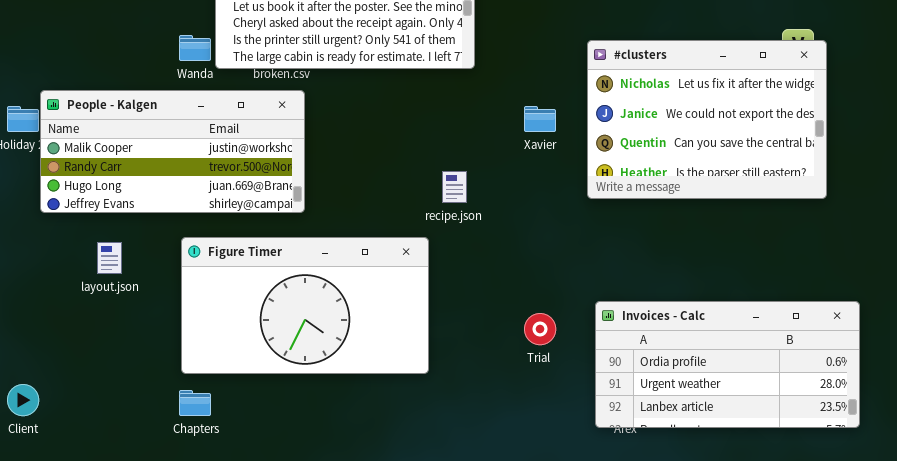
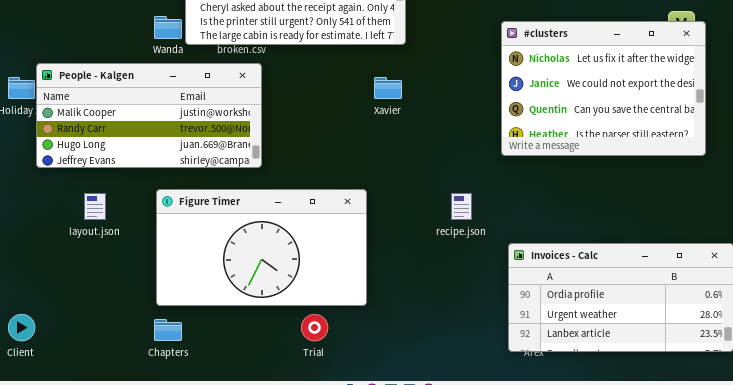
Xavier: [524,106,556,132] -> [374,77,402,99], moved
recipe.json: [442,171,467,203] -> [451,193,472,220], moved
Trial: [524,313,556,345] -> [301,314,328,341], moved

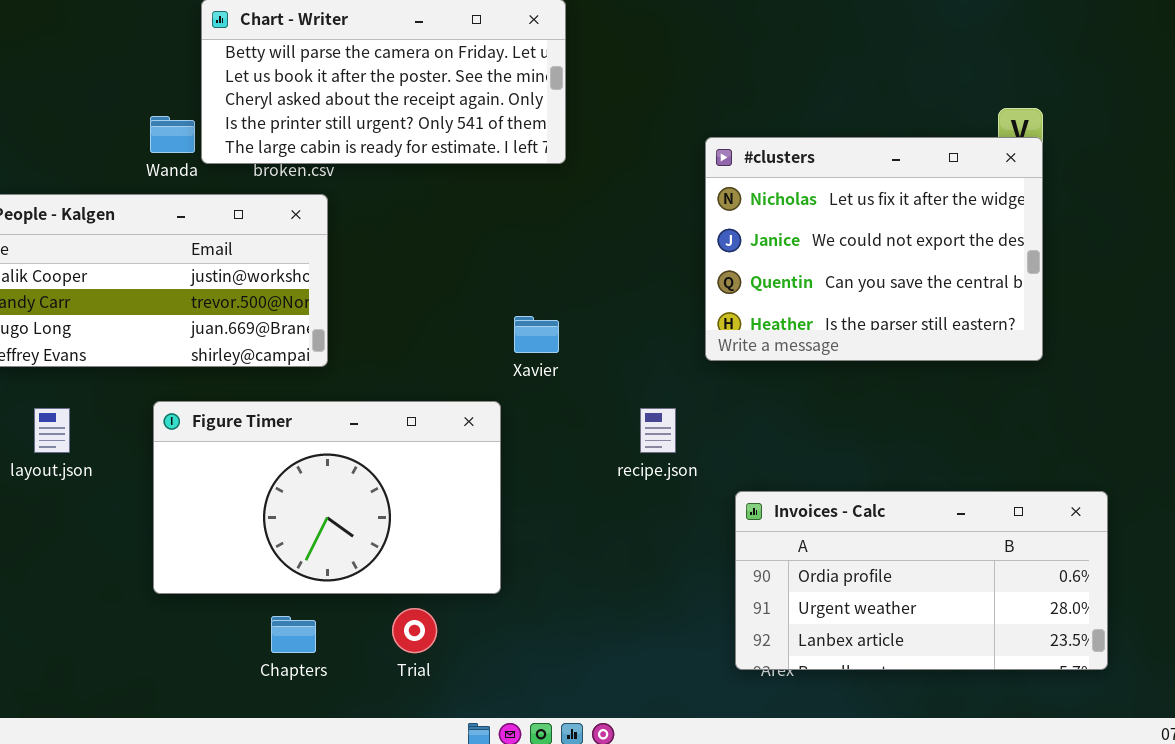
#clusters: [501,21,706,156] -> [705,137,1043,361], moved
Xavier: [374,77,402,99] -> [514,316,559,353], moved
Chapters: [154,319,182,341] -> [271,616,316,653], moved

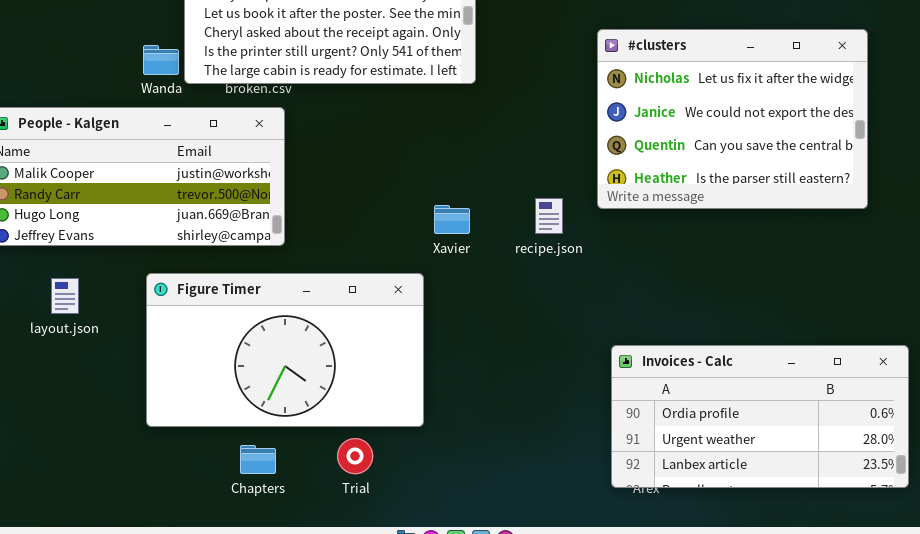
#clusters: [705,137,1043,361] -> [597,29,868,209], moved
recipe.json: [640,408,676,453] -> [535,198,563,234], moved

